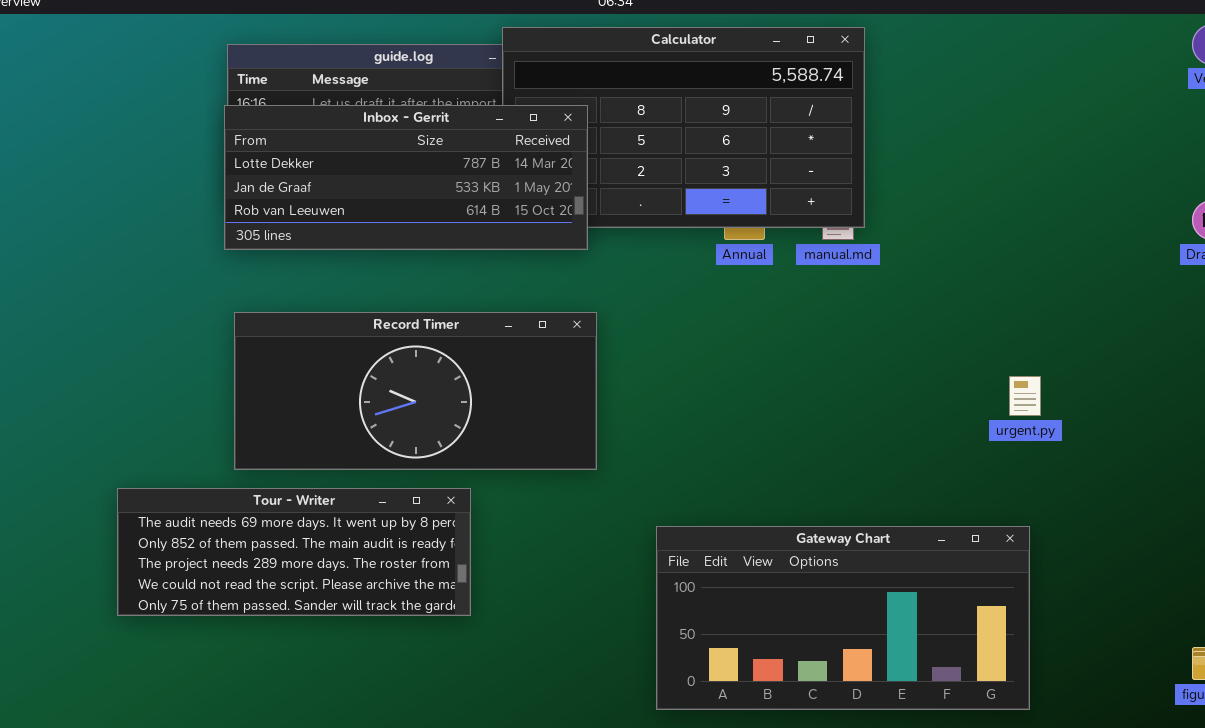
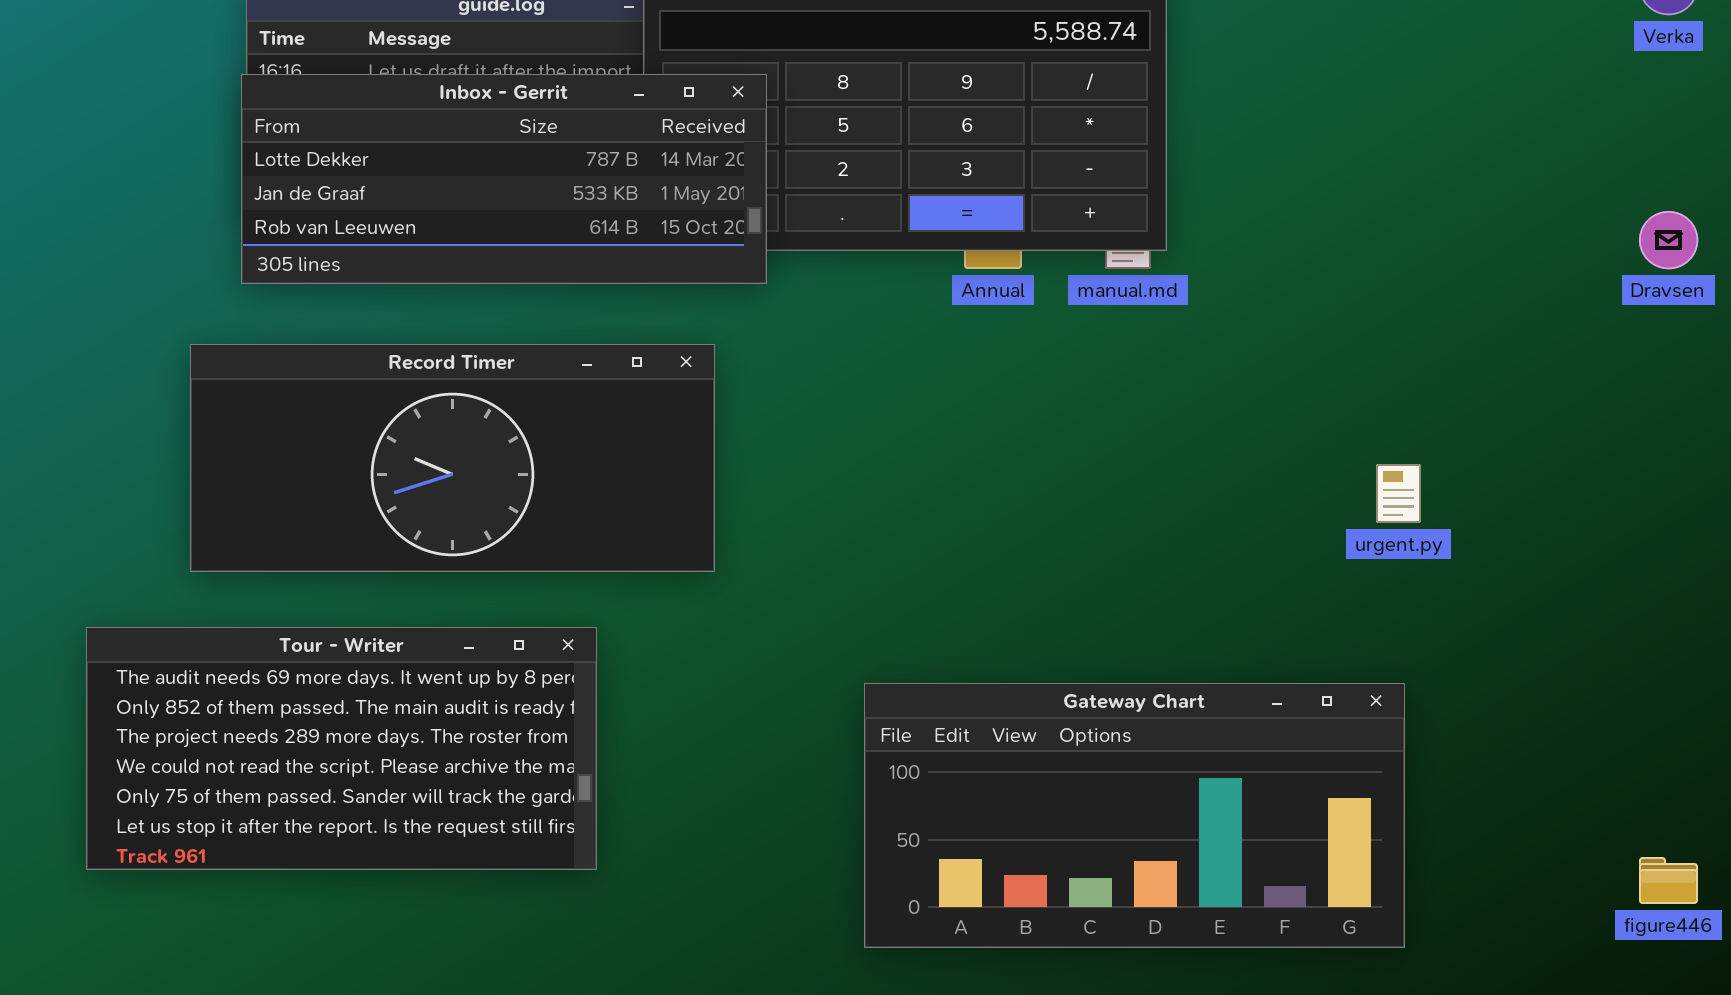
Record Timer: [234,312,597,470] -> [190,344,715,572], moved
Tour - Writer: [117,488,471,616] -> [86,627,597,870], resized

